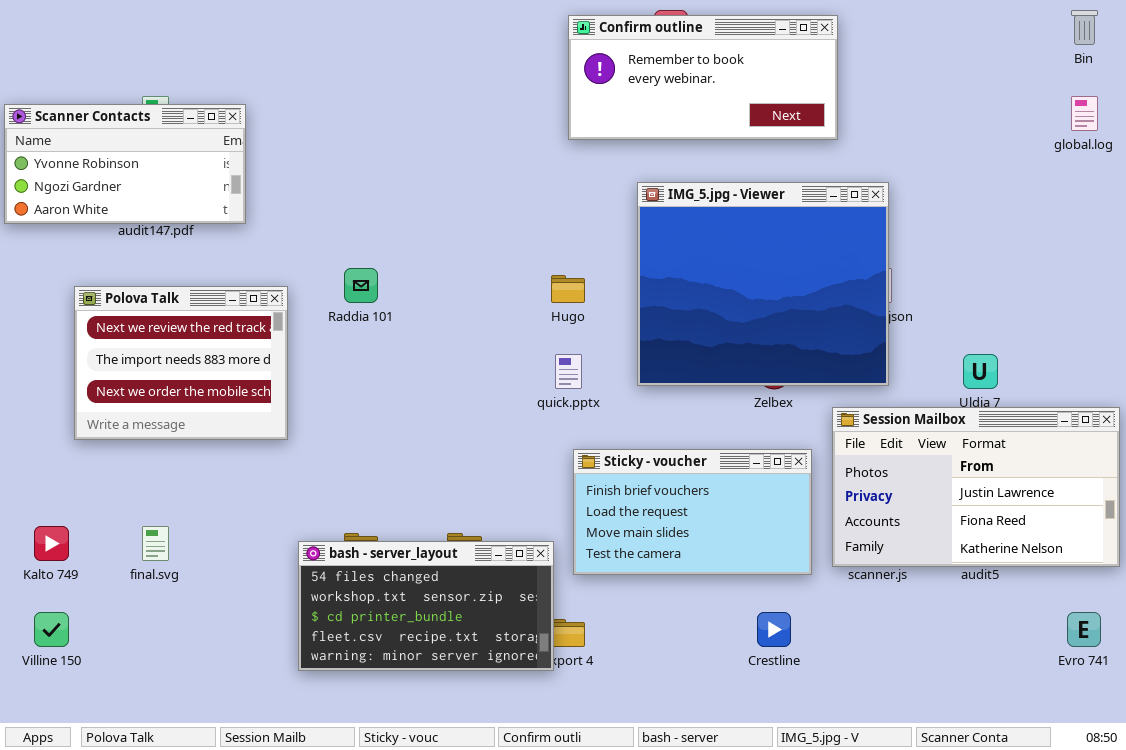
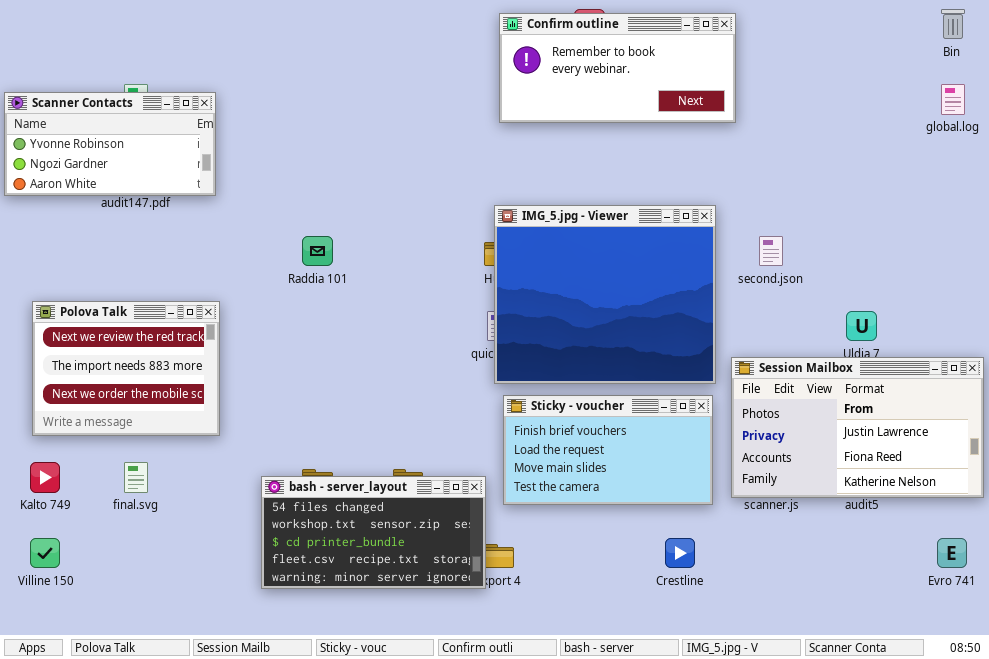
IMG_5.jpg - Viewer: [637,182,889,386] -> [494,205,716,384], moved
Polova Talk: [74,286,288,440] -> [32,301,220,436], moved

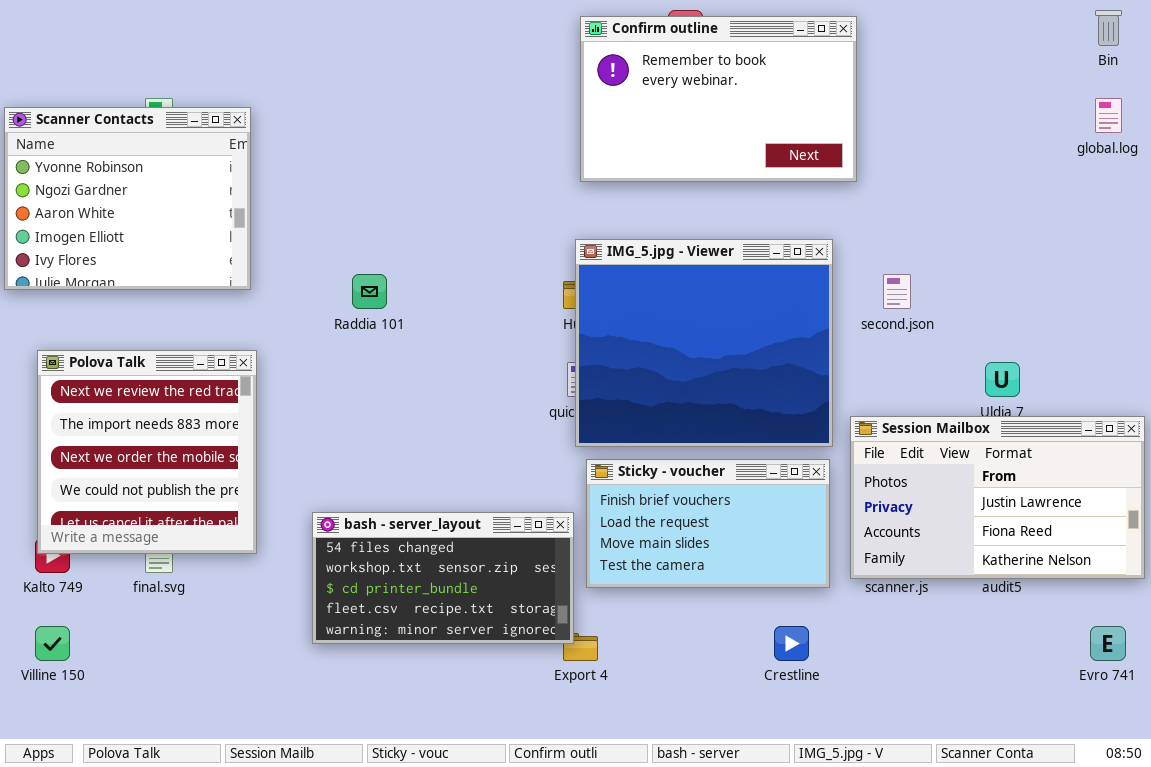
Confirm outline: [499,13,736,123] -> [580,16,857,182], resized
Scanner Contacts: [4,92,216,196] -> [4,107,251,290], resized
Polova Talk: [32,301,220,436] -> [37,350,257,554], resized
bash - server_layout: [261,476,486,589] -> [312,512,574,644], moved

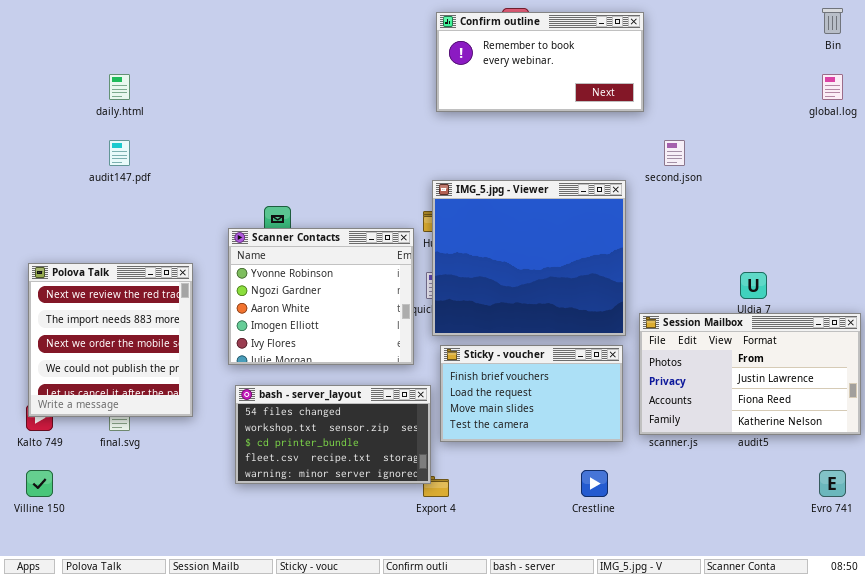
Confirm outline: [580,16,857,182] -> [436,12,644,112], resized
Scanner Contacts: [4,107,251,290] -> [228,228,414,365], moved
second.json: [883,274,911,309] -> [664,140,685,166], moved

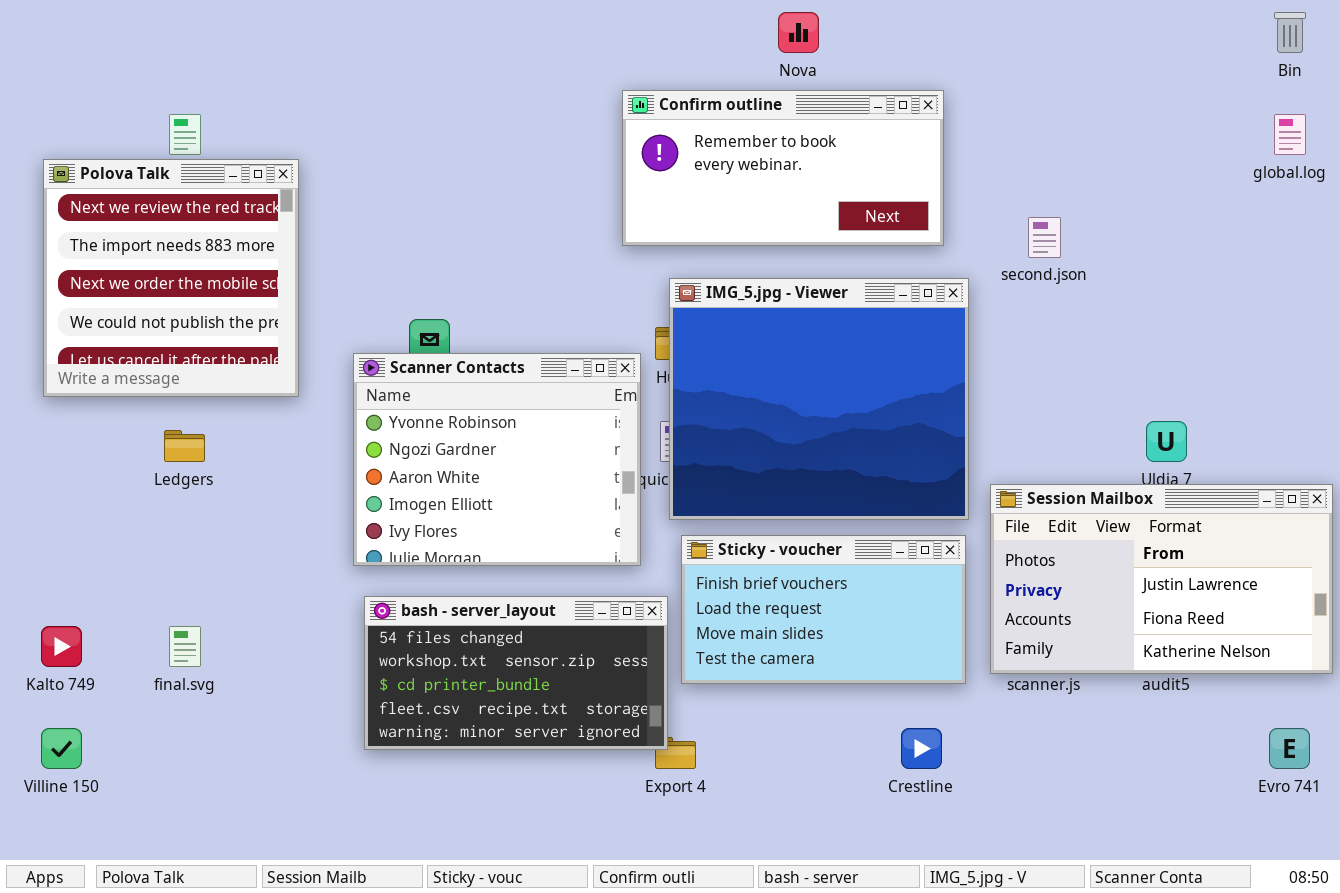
Confirm outline: [436,12,644,112] -> [622,90,944,246], moved
Polova Talk: [28,263,193,417] -> [43,159,299,397], moved

